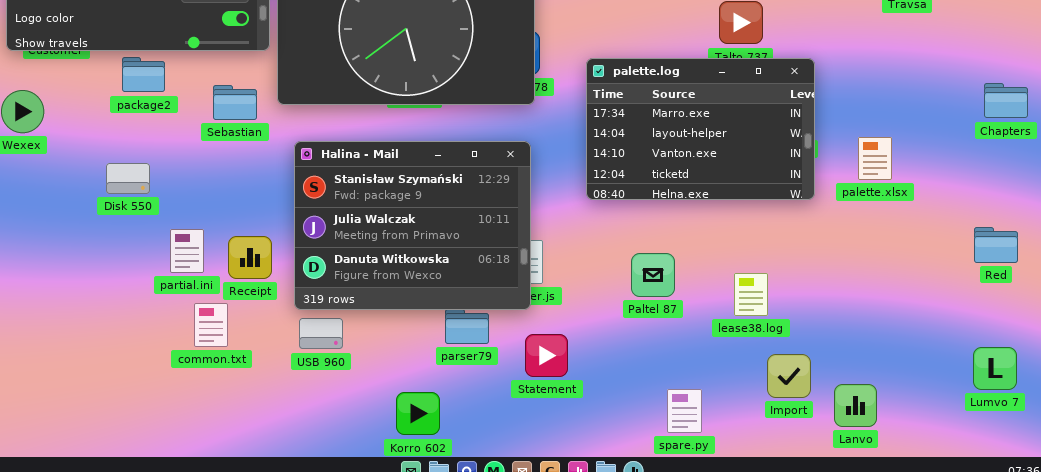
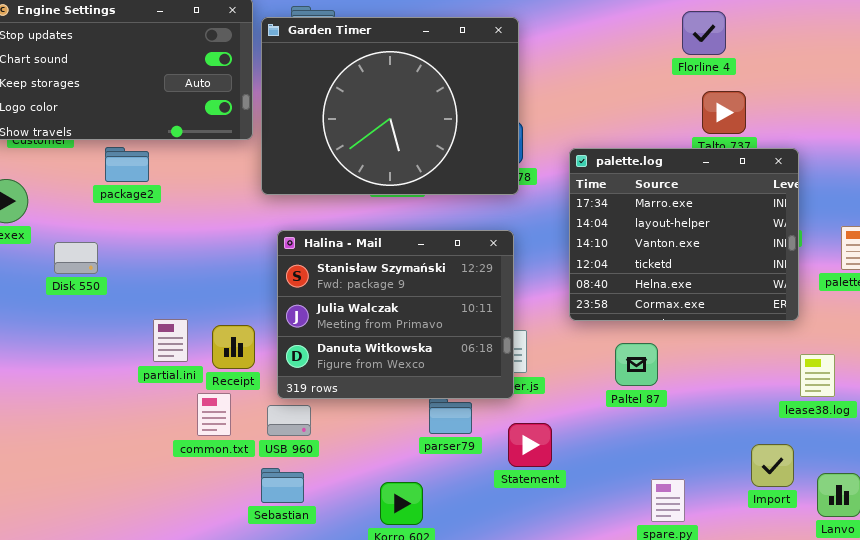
palette.log: [586,58,815,200] -> [569,148,799,321], resized
Sebastian: [213,85,257,120] -> [261,468,304,503], moved
Disk 550: [106,163,150,194] -> [54,242,98,274], moved
lease38.log: [734,273,768,316] -> [800,354,835,397], moved
common.txt: [194,303,228,347] -> [197,393,231,436], moved
USB 960: [299,318,343,349] -> [267,405,311,436], moved

